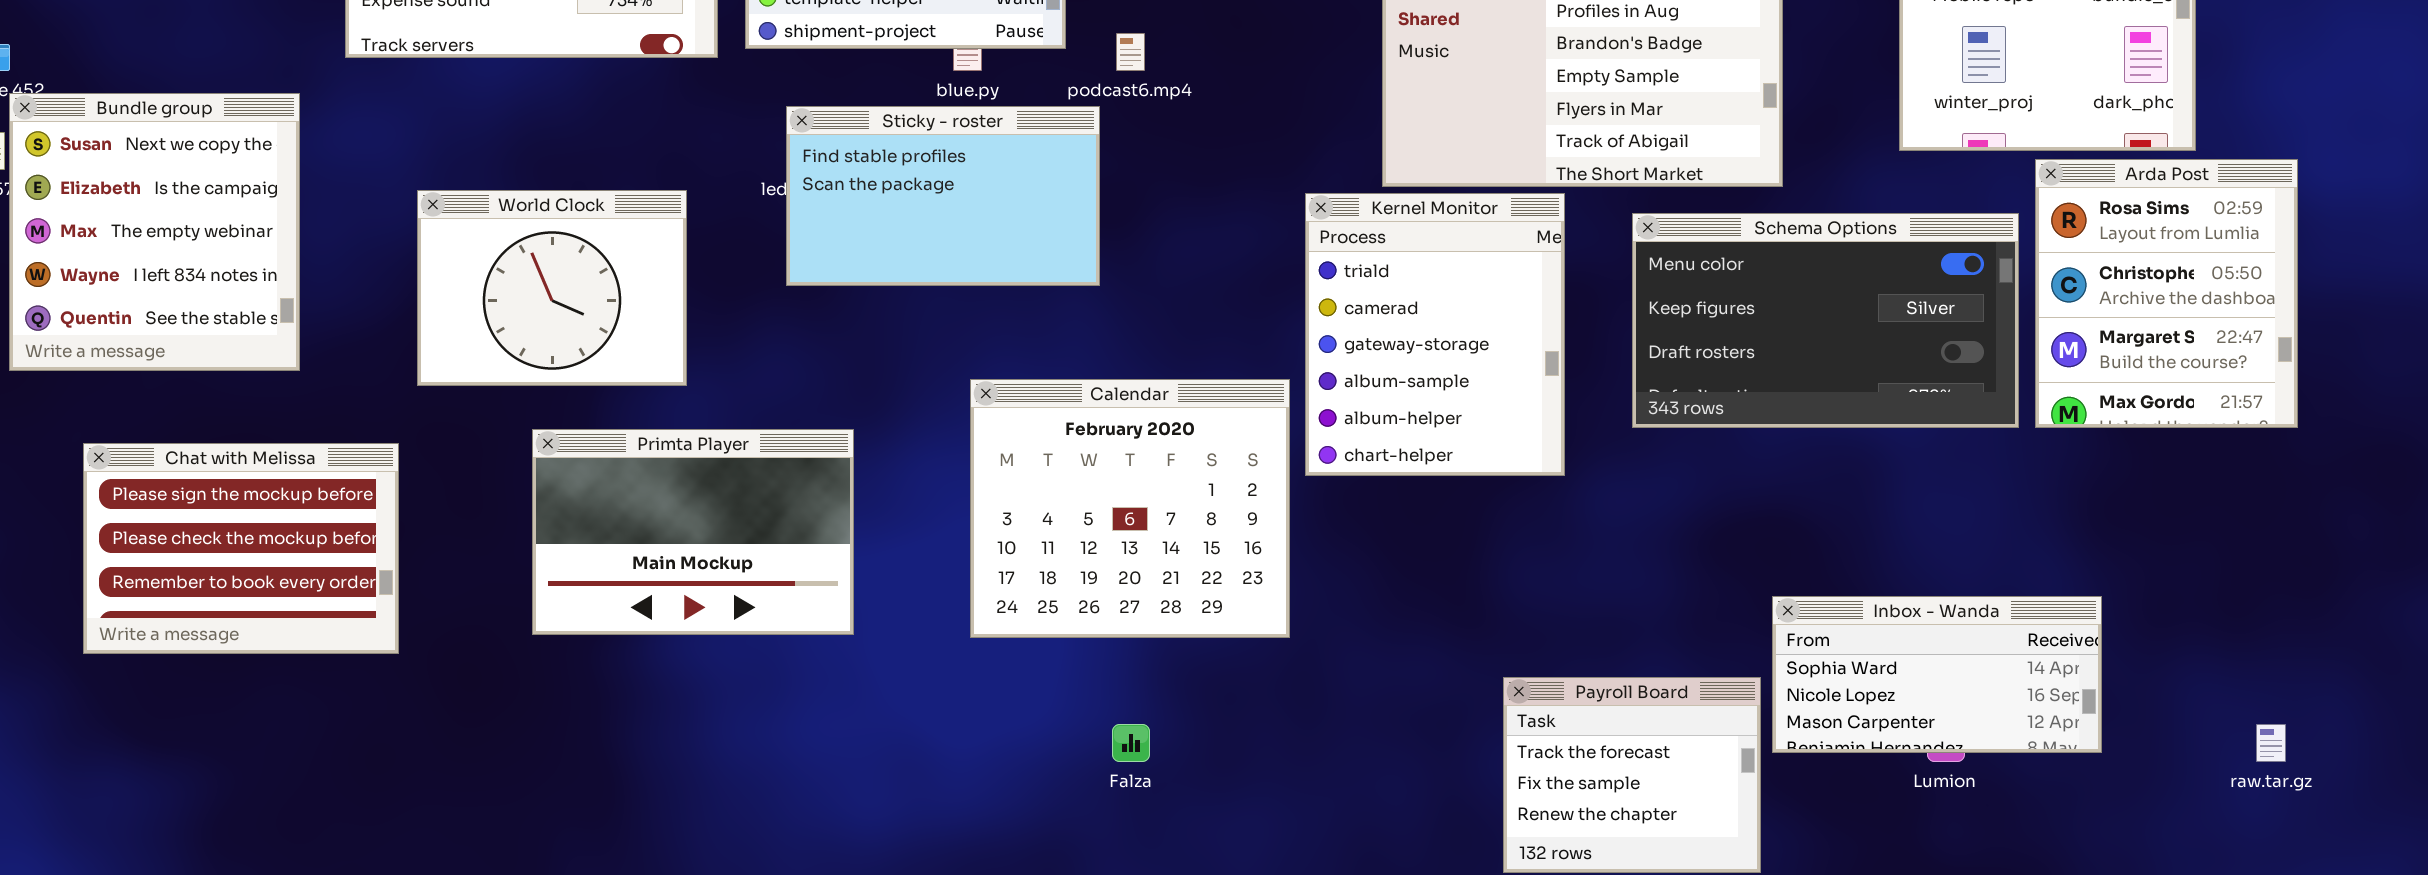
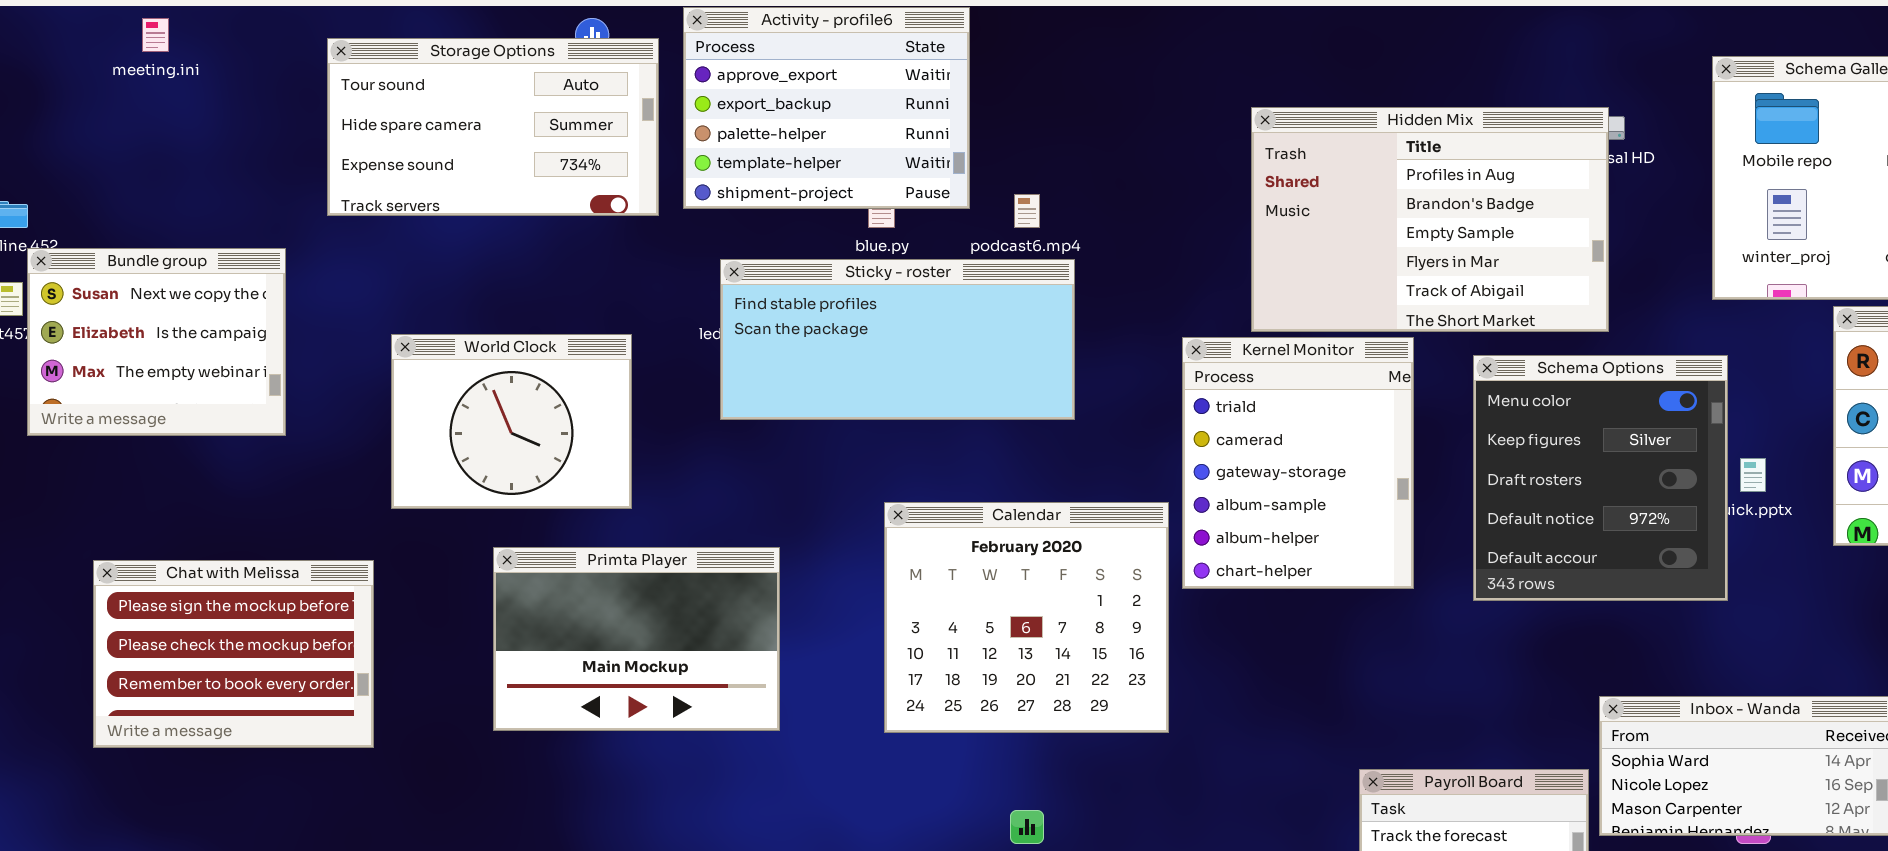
Bundle group: [9,93,300,371] -> [27,248,286,436], resized
Sticky - roster: [786,106,1100,286] -> [720,259,1075,420], resized
Schema Options: [1632,213,2019,428] -> [1473,355,1728,601], resized

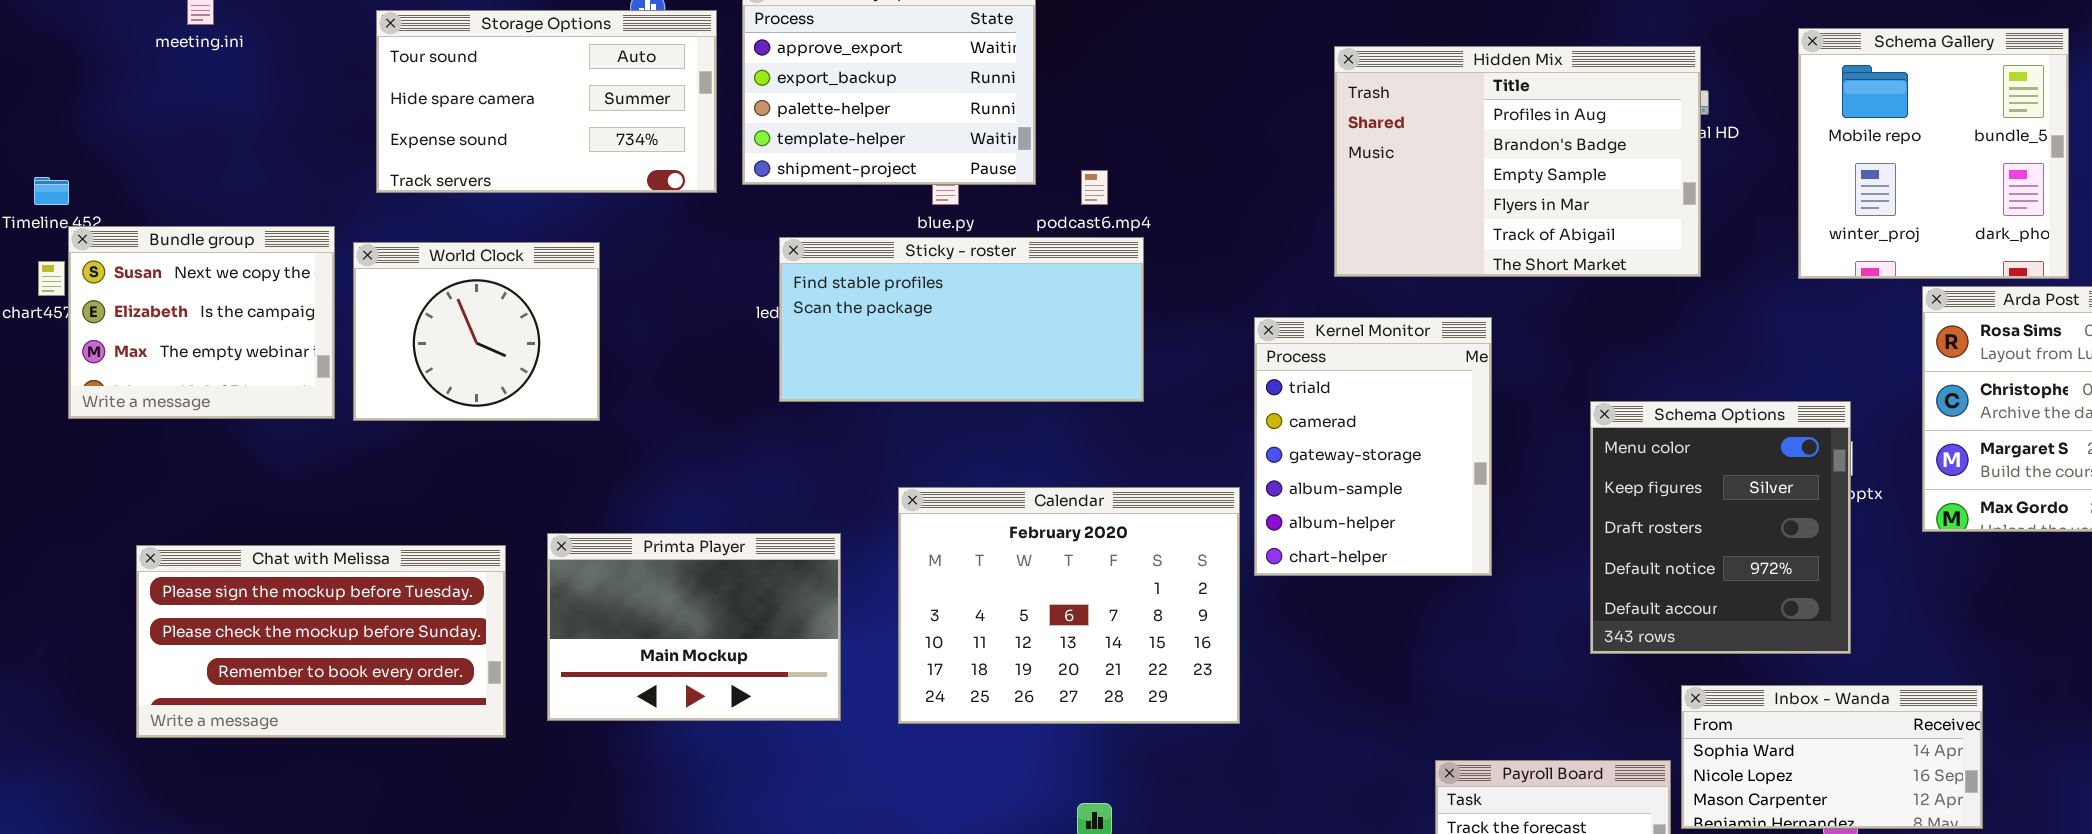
Hidden Mix: [1251,107,1609,332] -> [1334,46,1701,277], moved
World Clock: [391,334,632,509] -> [353,242,600,421], moved
Schema Options: [1473,355,1728,601] -> [1590,401,1851,654], moved
Calendar: [884,502,1169,733] -> [898,487,1240,724], resized
Chat with Melissa: [93,560,374,748] -> [136,545,506,738], resized

